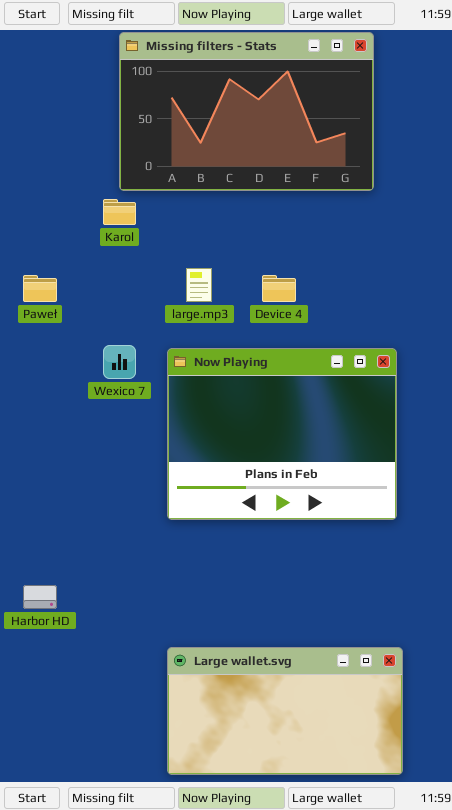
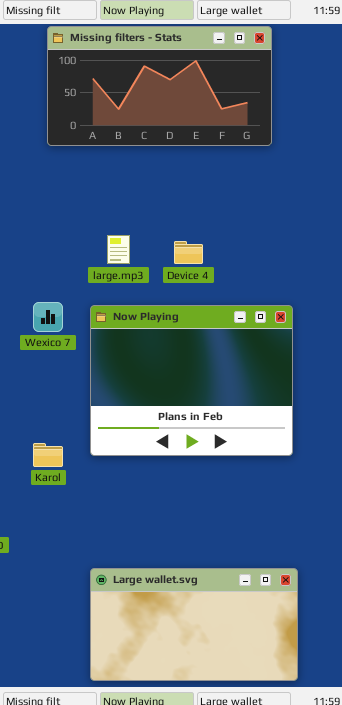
Missing filters - Stats: [119,32,374,191] -> [47,26,272,146], resized
Karol: [103,199,136,225] -> [33,443,63,467], moved

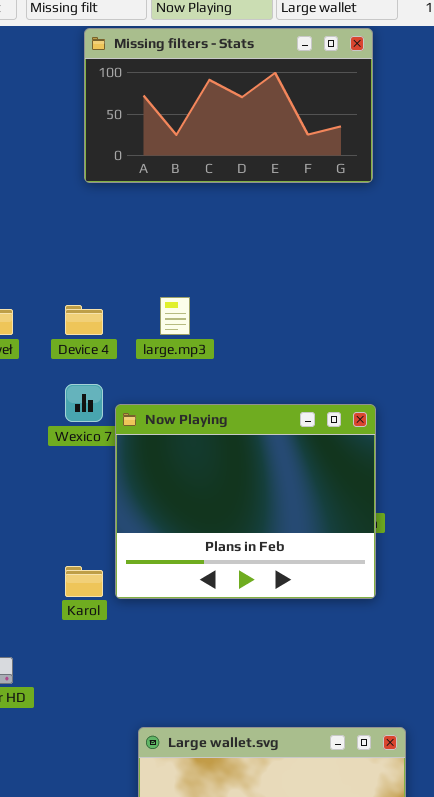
Device 4: [174,241,203,264] -> [65,305,103,335], moved
Now Playing: [90,305,293,456] -> [115,404,376,599], moved

